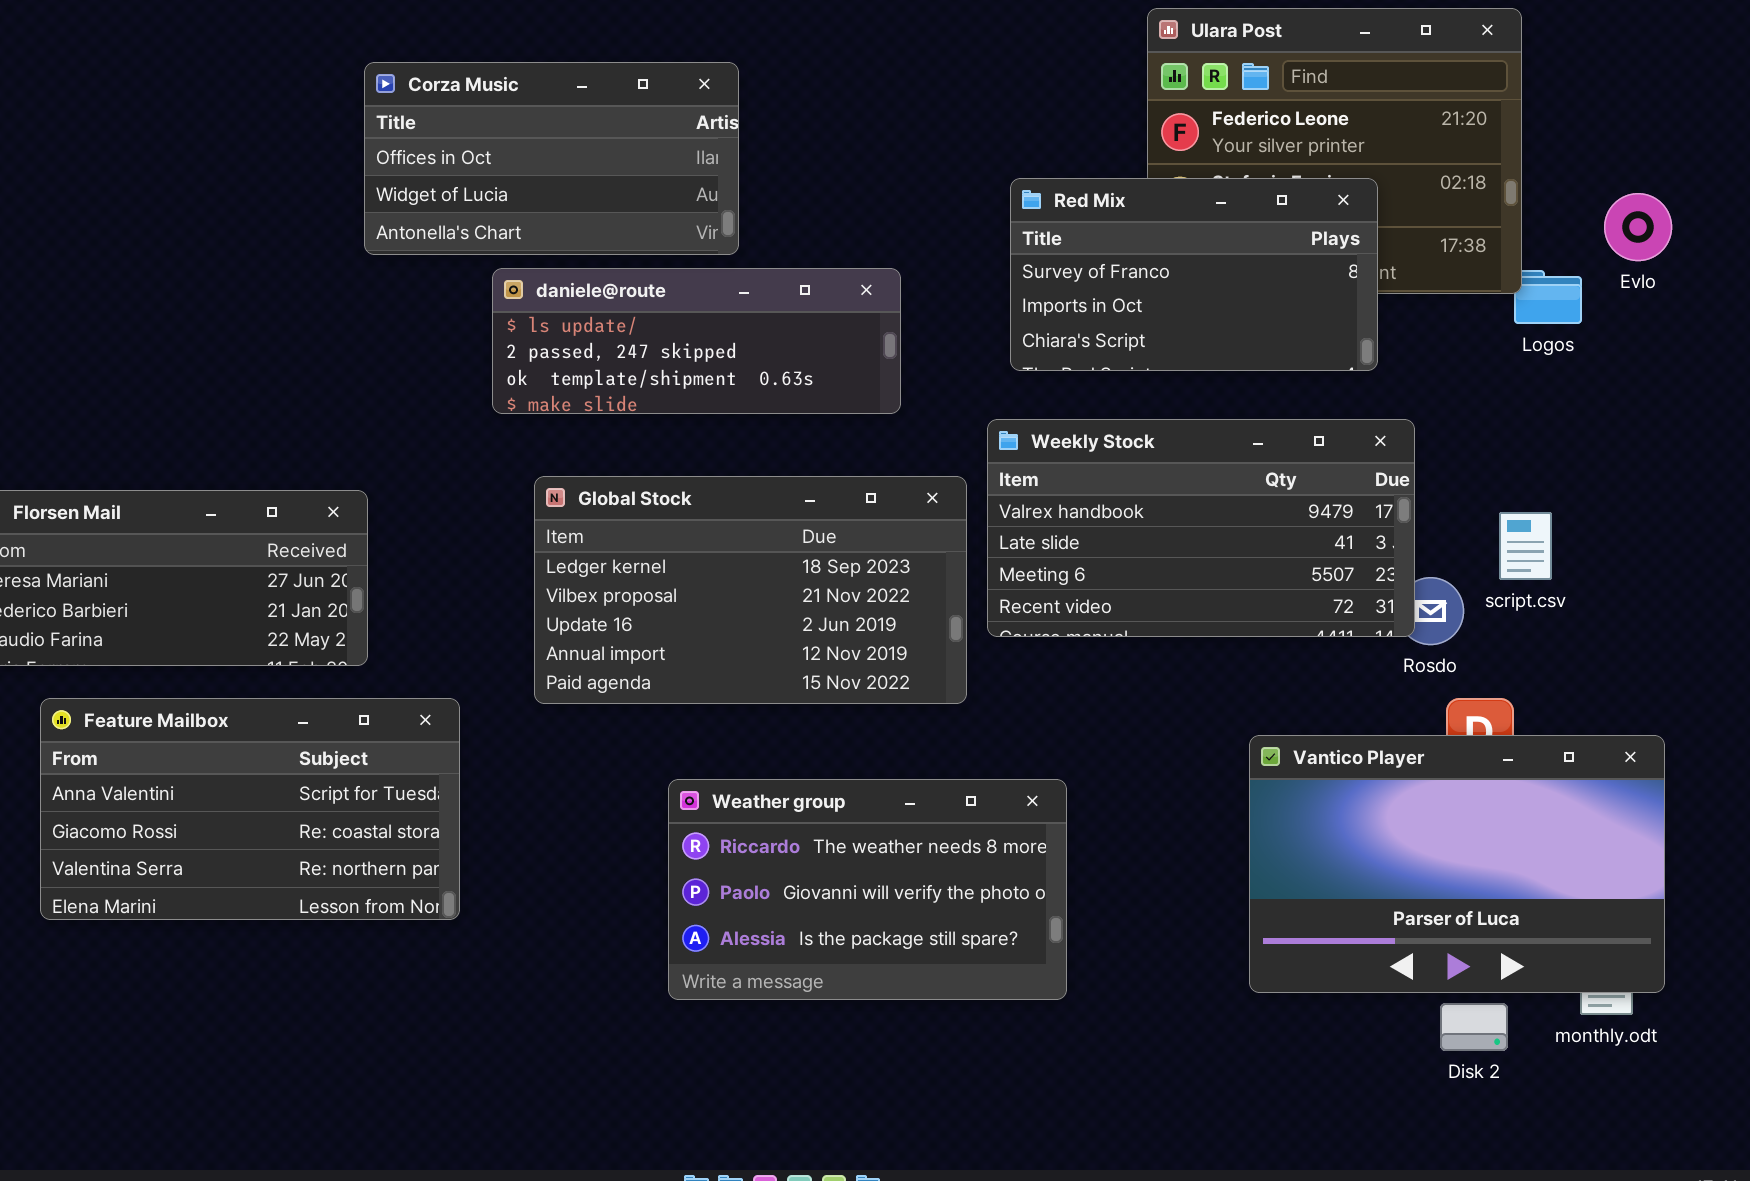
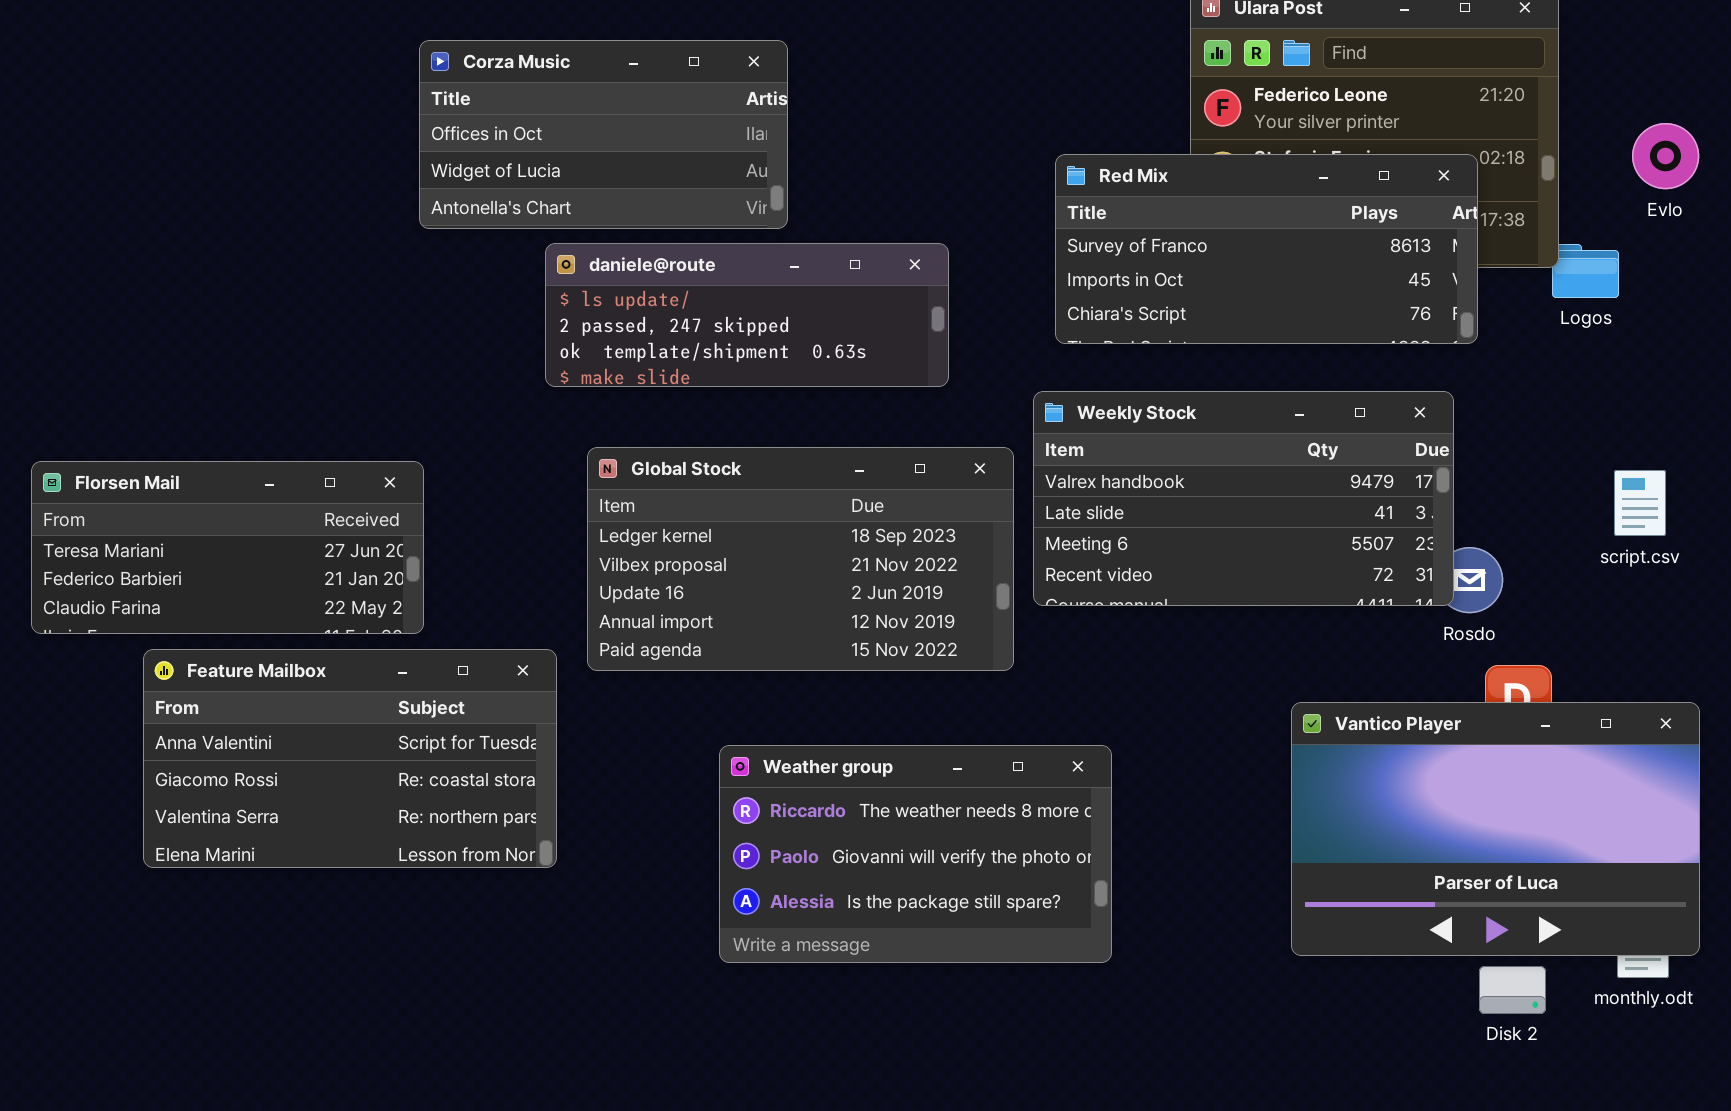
Red Mix: [1010,178,1378,371] -> [1055,154,1478,344], resized
Evlo: [1604,193,1672,261] -> [1632,123,1699,189], moved
script.csv: [1499,512,1552,580] -> [1614,470,1666,536], moved
Feature Mailbox: [40,698,460,920] -> [143,649,557,868], moved

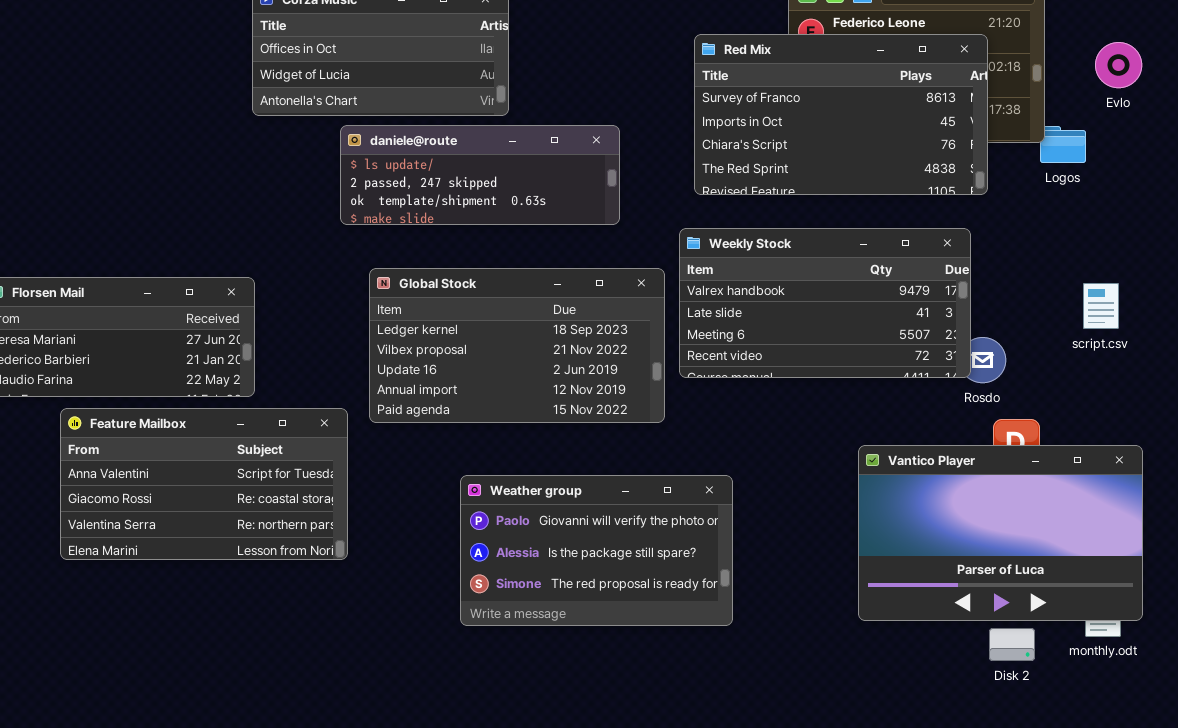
Red Mix: [1055,154,1478,344] -> [694,34,988,195], resized
Weather group: [719,745,1112,963] -> [460,475,733,626], scrolled down 1 row

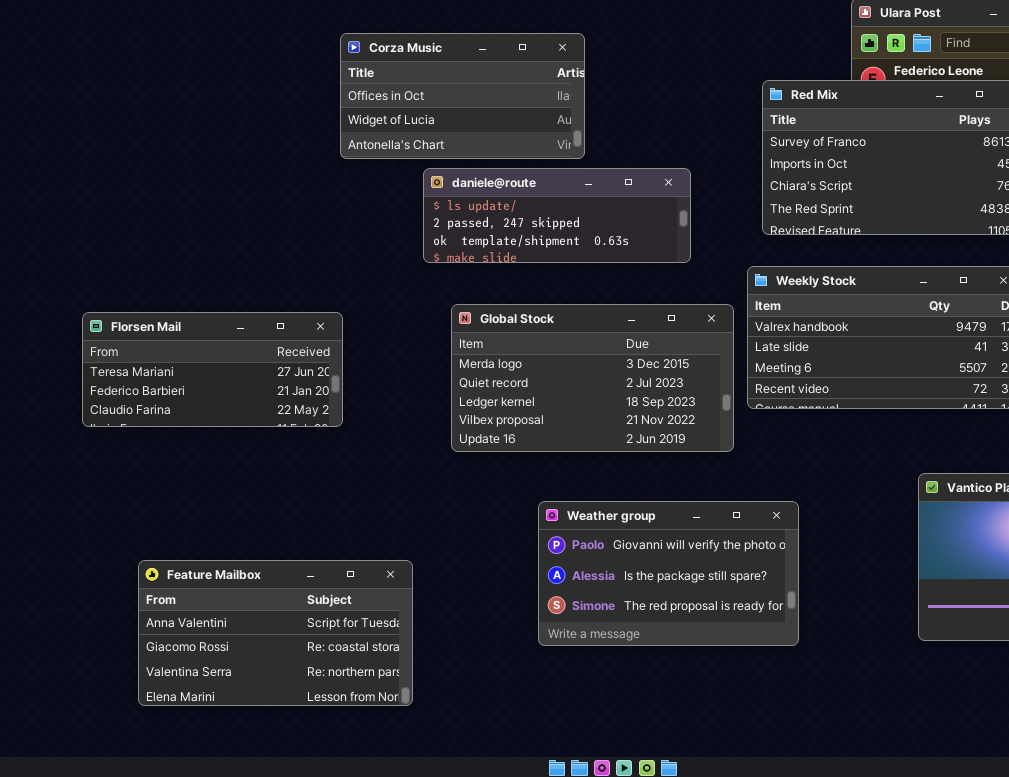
Global Stock: [369,268,665,423] -> [451,304,734,452], scrolled up 2 rows
Feature Mailbox: [60,408,348,560] -> [138,560,413,706], moved

